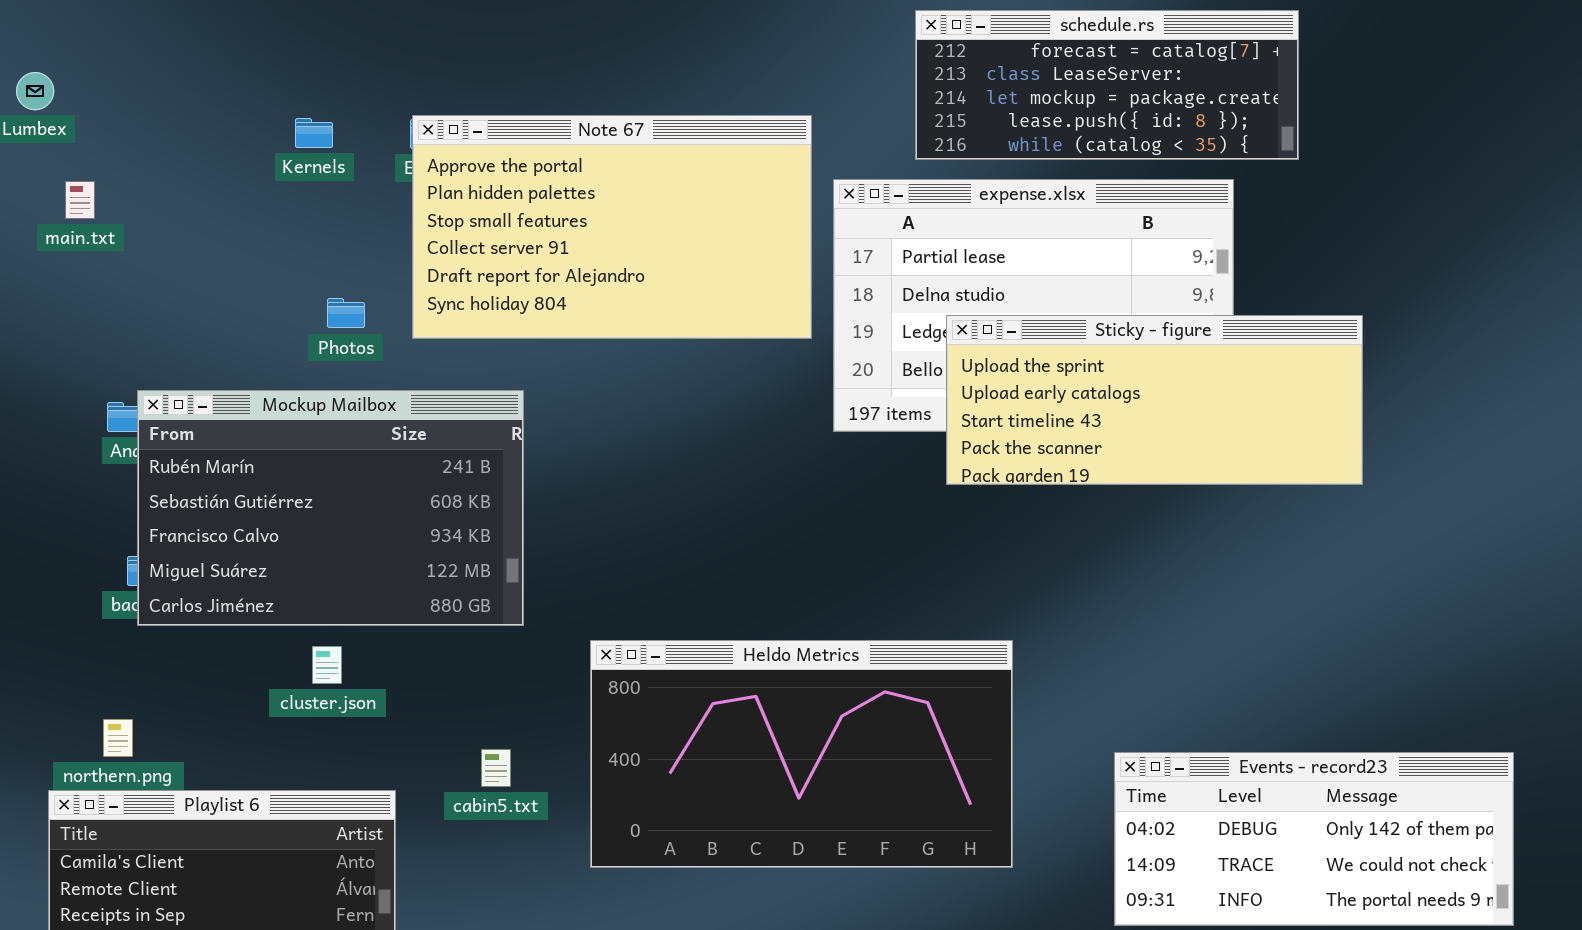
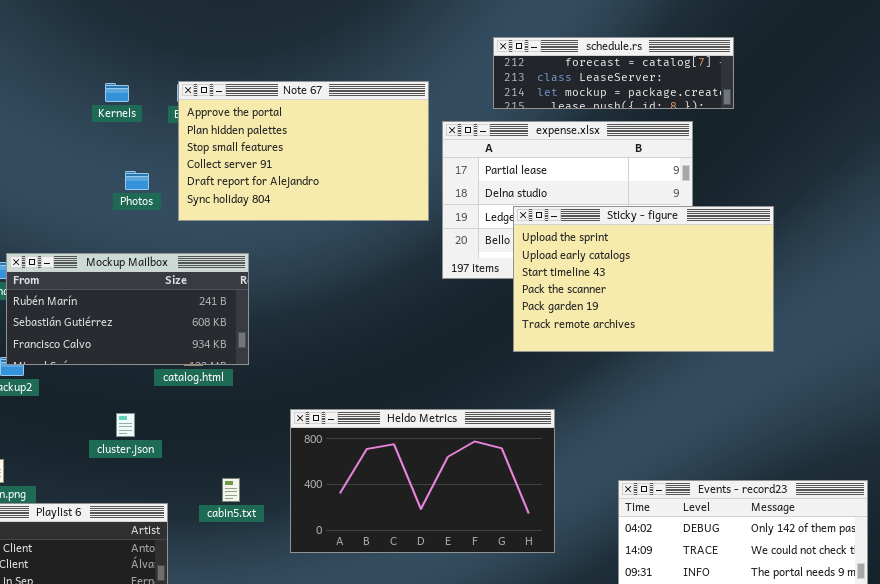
schedule.rs: [915,10,1299,160] -> [493,37,734,109], resized
Photos: [327,298,365,328] -> [125,171,149,190], moved
Sticky - figure: [946,315,1363,485] -> [513,206,774,352], resized
Mockup Mailbox: [137,390,524,626] -> [6,253,249,365], resized

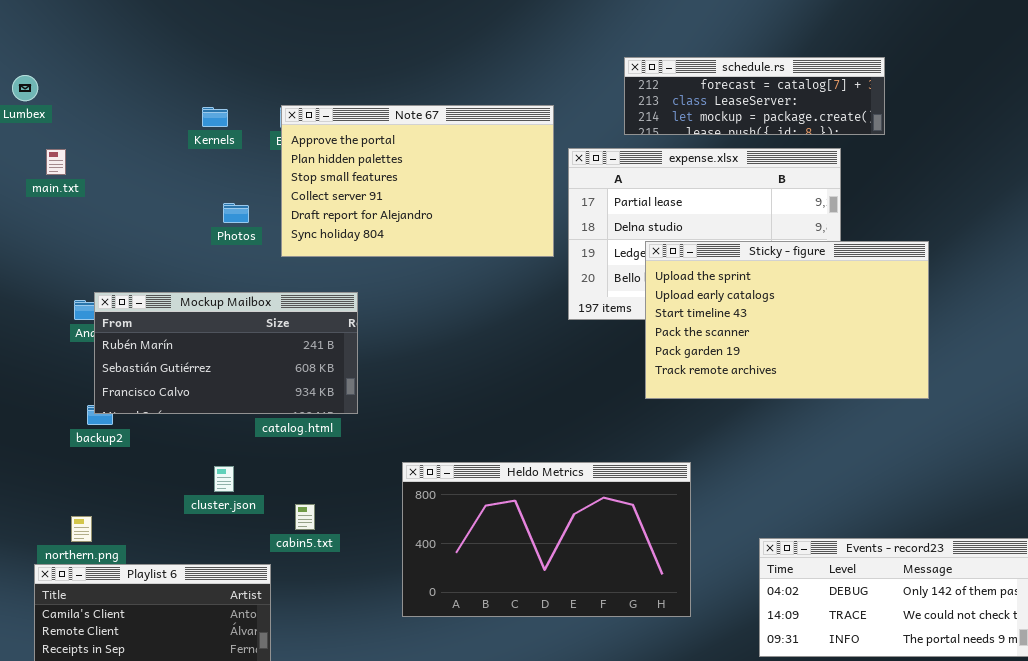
cabin5.txt: [222,478,240,502] -> [295,504,315,530], moved

